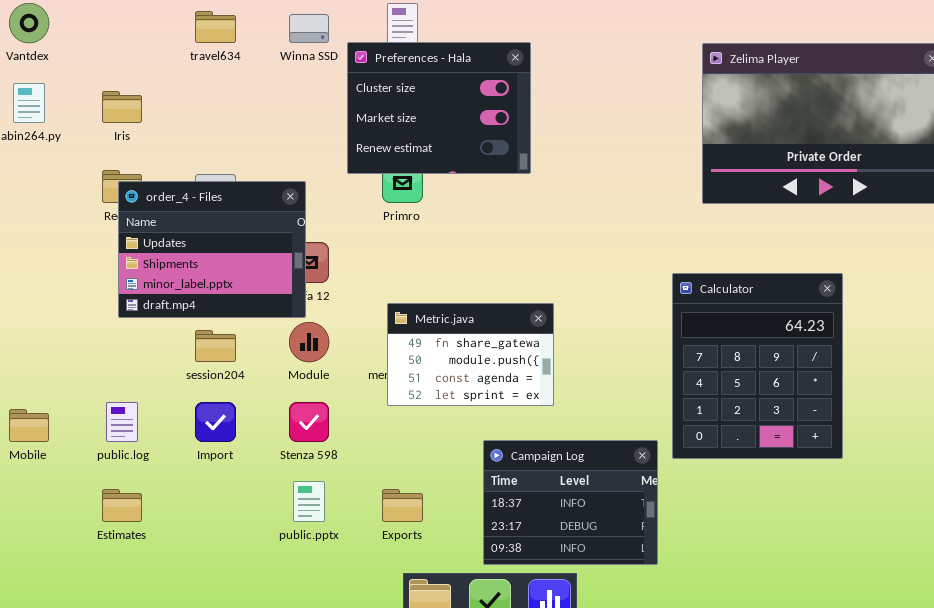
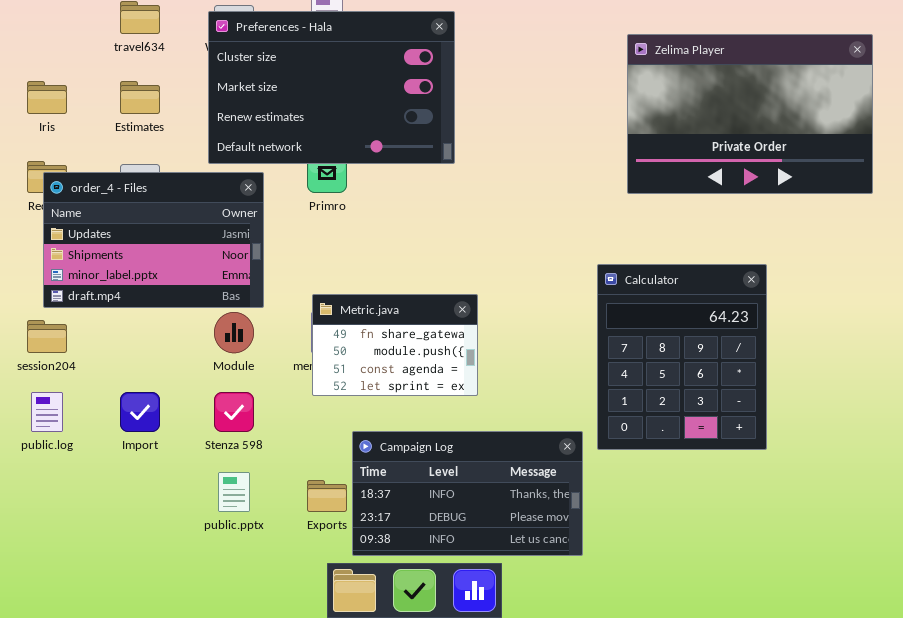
Preferences - Hala: [347,42,531,174] -> [208,11,455,164], resized
order_4 - Files: [118,181,306,318] -> [43,172,264,308], resized
session204: [195,330,236,362] -> [27,320,67,353], moved
Campaign Log: [483,440,658,565] -> [352,431,583,556], resized
Estimates: [102,489,142,522] -> [120,81,160,114], moved

